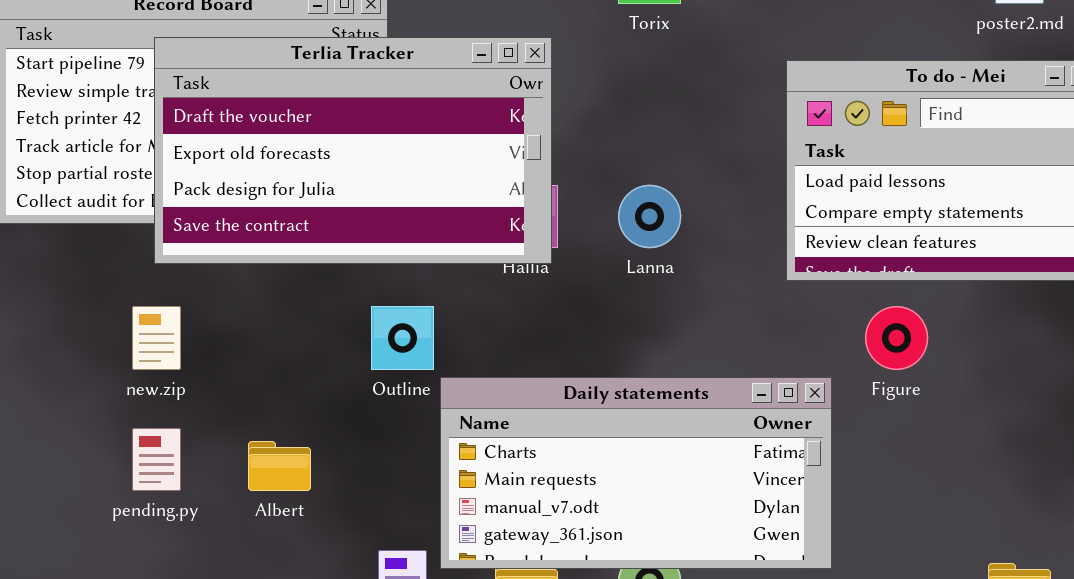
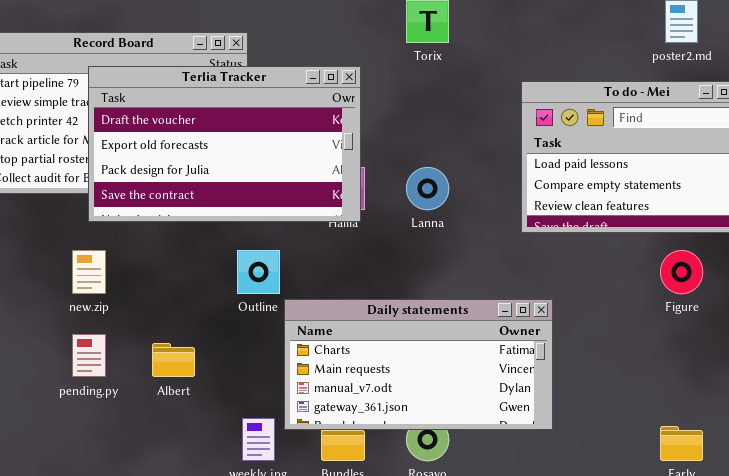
Figure: [865,306,928,370] -> [660,250,703,294], moved

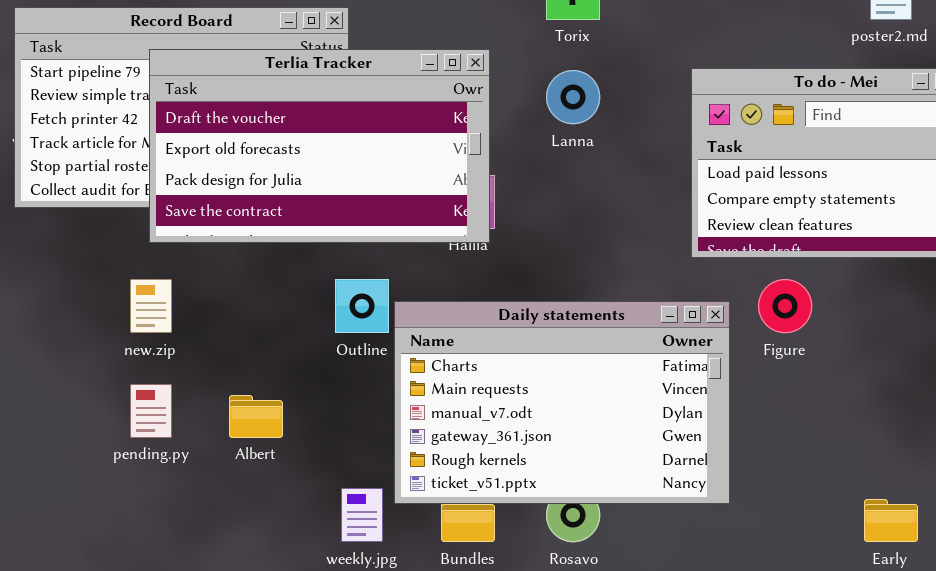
Lanna: [406,167,449,210] -> [546,70,600,124], moved
Figure: [660,250,703,294] -> [758,279,812,333], moved
Daily statements: [284,299,553,430] -> [394,301,730,504], resized

